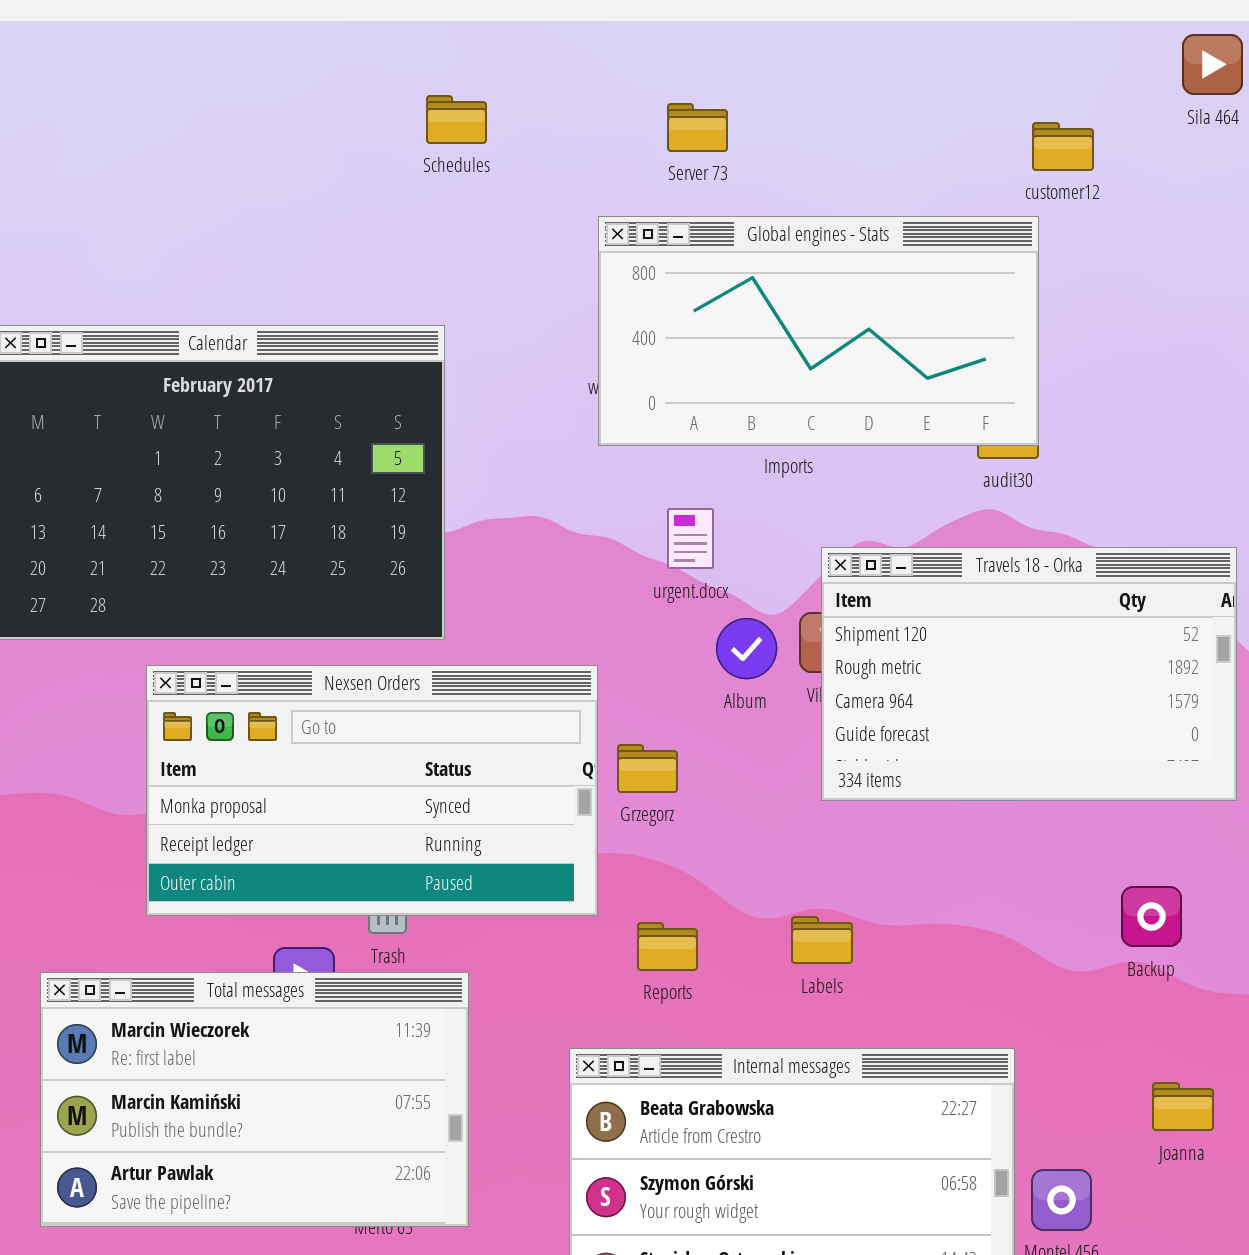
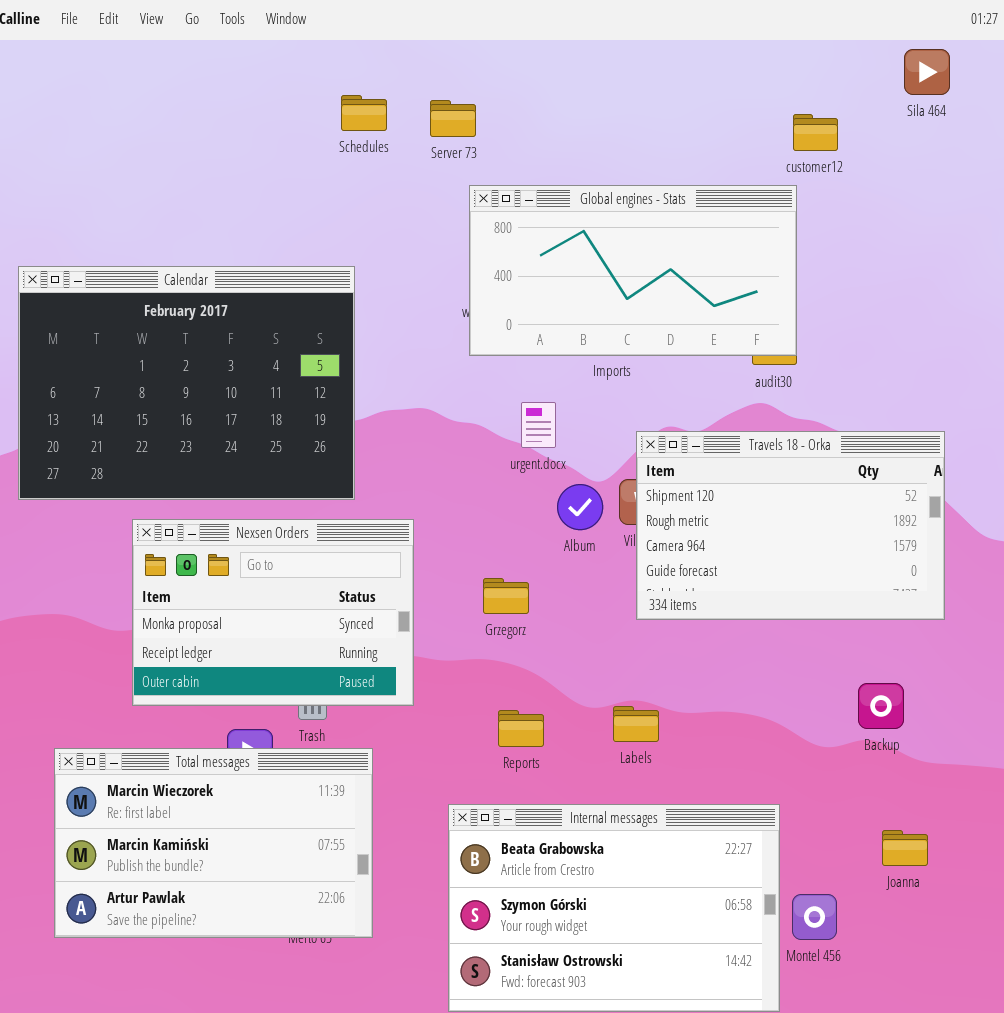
Server 73: [667,103,728,152] -> [430,100,476,137], moved
Nexsen Orders: [146,665,598,916] -> [132,519,414,706], resized

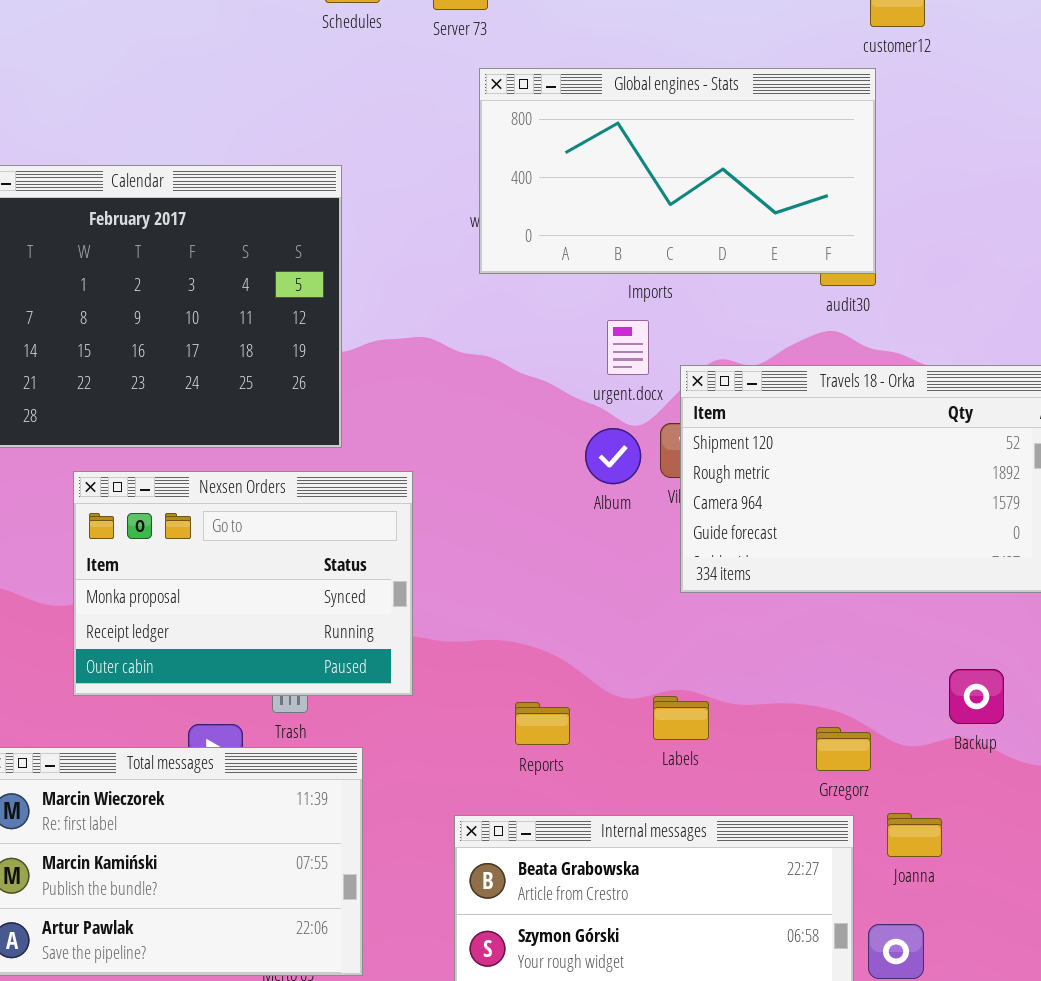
urgent.docx: [521,402,556,448] -> [607,320,649,375], moved
Grzegorz: [483,578,529,614] -> [816,727,871,771], moved
Joanna: [882,830,928,866] -> [887,813,942,857], moved

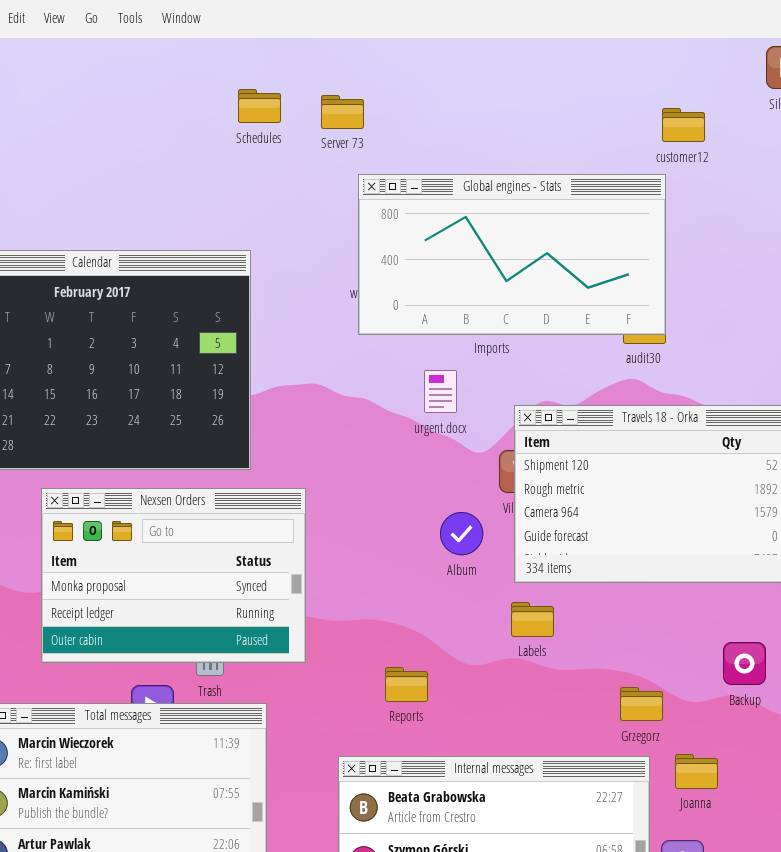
urgent.docx: [607,320,649,375] -> [424,370,457,413], moved
Album: [585,428,641,484] -> [440,512,483,555], moved
Labels: [653,696,709,740] -> [511,602,554,637], moved

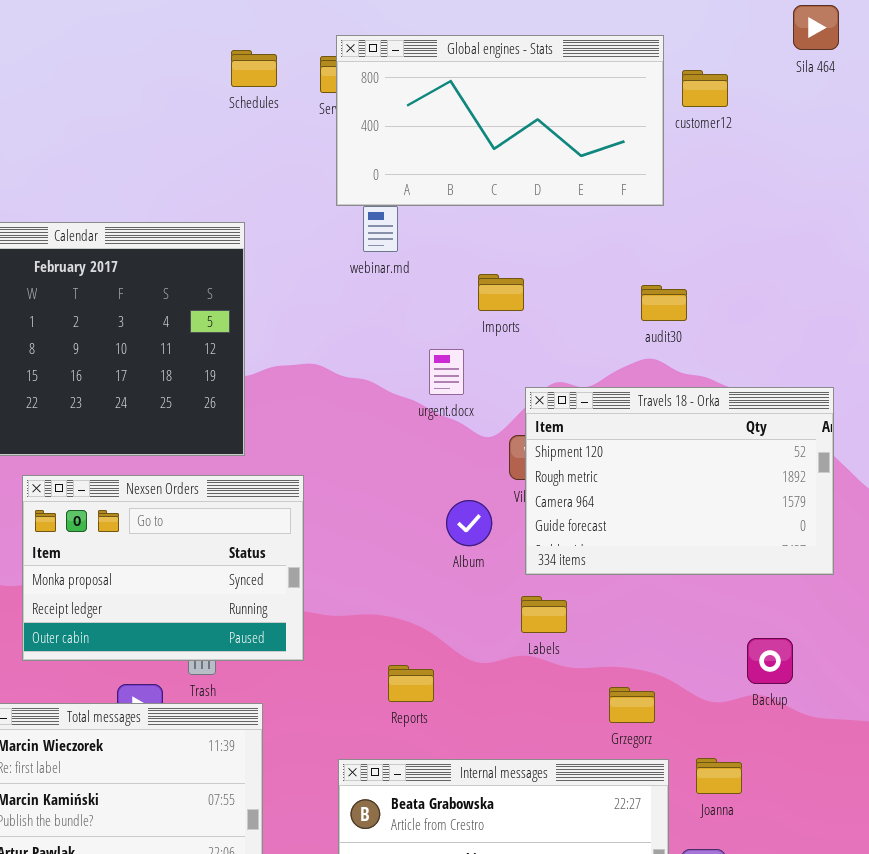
Global engines - Stats: [358,174,666,335] -> [336,35,664,206], moved
Grzegorz: [620,687,663,721] -> [609,687,655,723], moved

